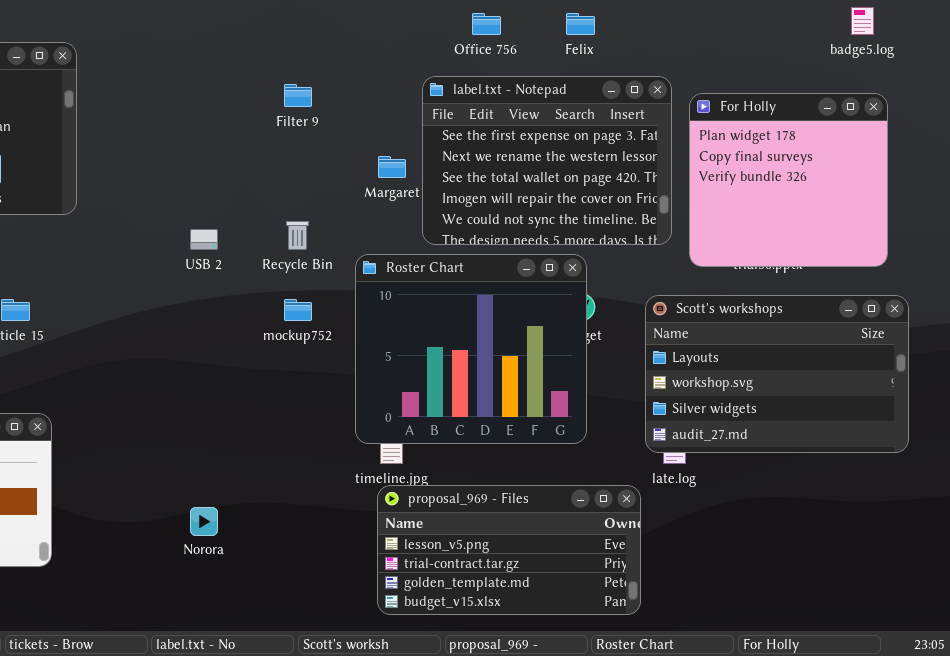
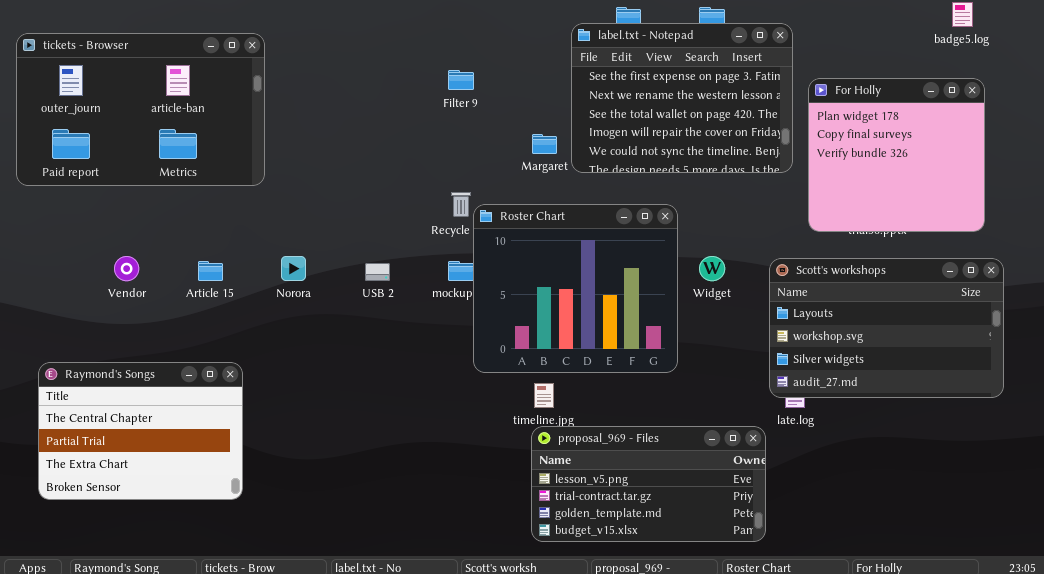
label.txt - Notepad: [422,76,672,245] -> [571,23,793,173], moved
USB 2: [190,229,218,250] -> [365,263,390,281], moved
Roster Chart: [355,254,587,444] -> [473,204,678,373], moved
Norora: [190,507,218,536] -> [281,256,306,281], moved

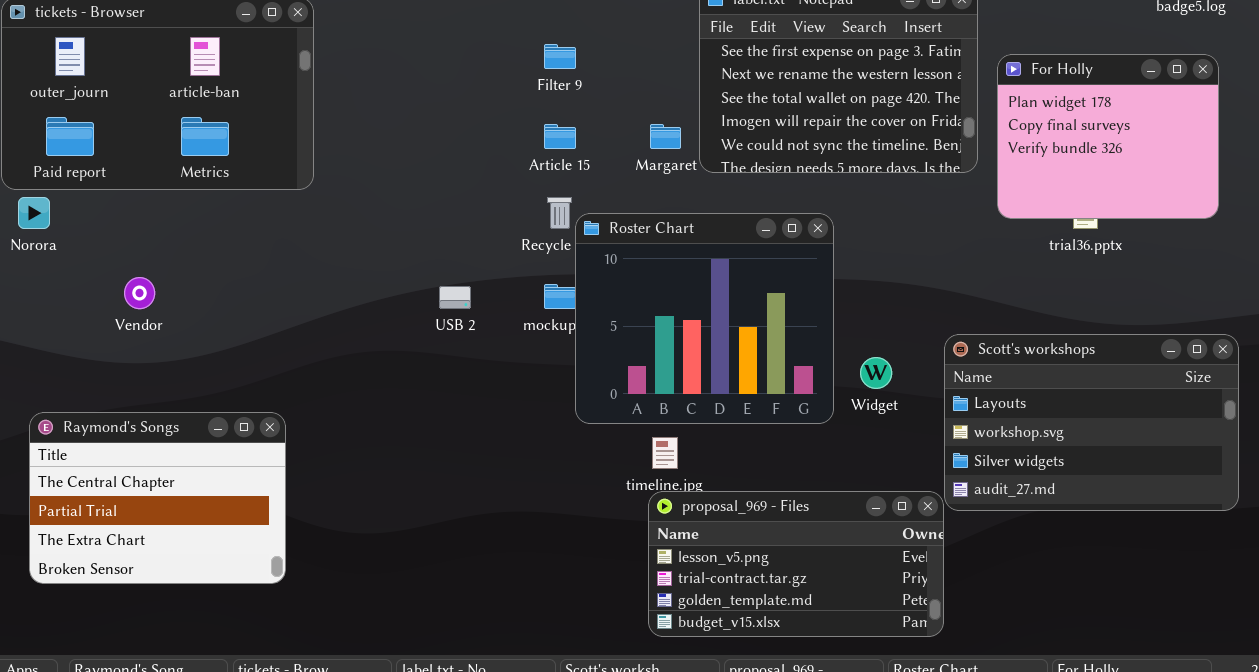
For Holly: [808,78,985,232] -> [997,54,1219,219], resized
Norora: [281,256,306,281] -> [18,197,50,229], moved
Widget: [699,256,725,281] -> [860,357,892,389], moved
Scott's workshops: [769,258,1004,398] -> [944,334,1239,511], moved
Article 15: [198,261,223,281] -> [544,124,576,149], moved

